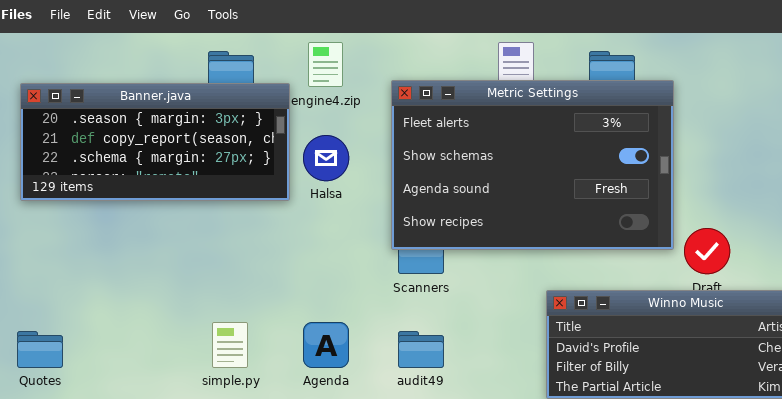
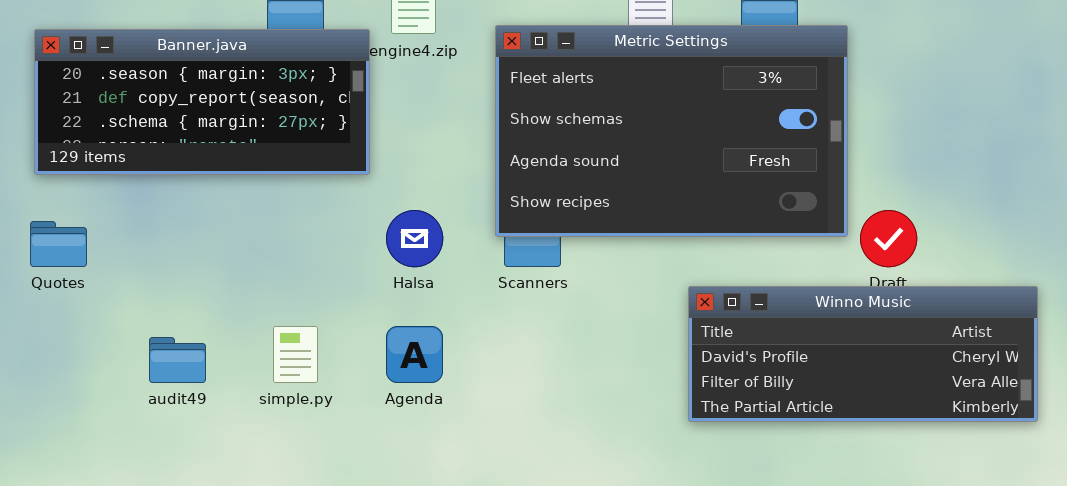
Halsa: [303,135,349,181] -> [386,210,443,267], moved
Quotes: [17,331,63,368] -> [30,221,87,267], moved
audit49: [398,331,444,368] -> [149,337,206,383], moved

